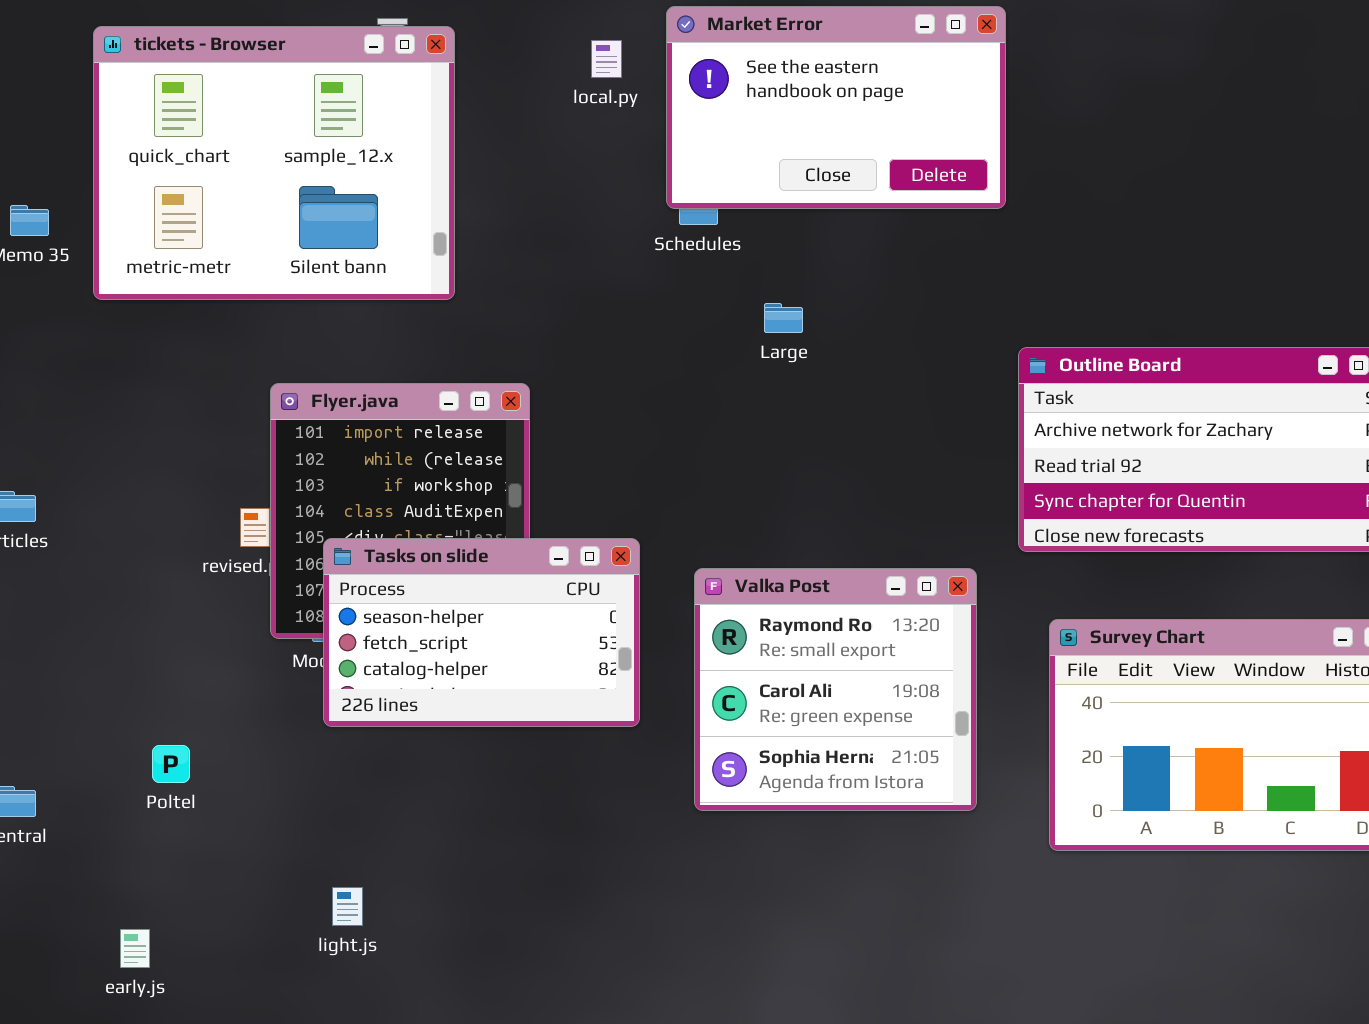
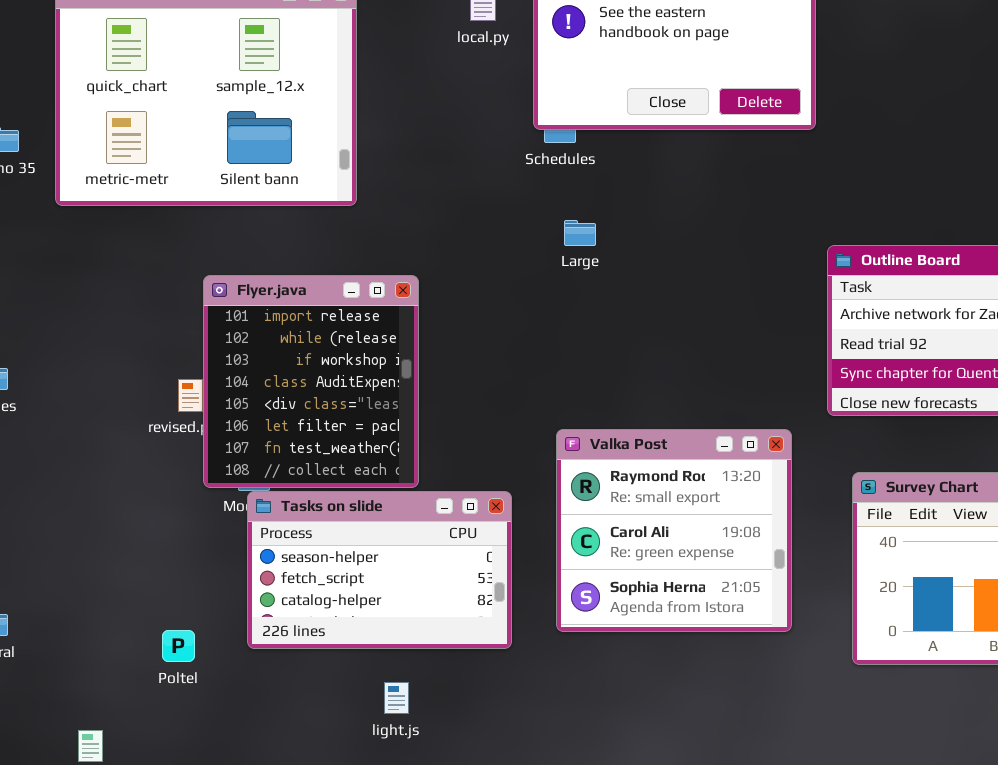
Large: [764,303,803,333] -> [564,220,596,246], moved
Tasks on slide: [323,538,640,727] -> [247,491,512,649], moved
Poltel: [152,745,190,783] -> [162,630,195,662], moved
light.js: [332,887,363,926] -> [384,682,409,714], moved

